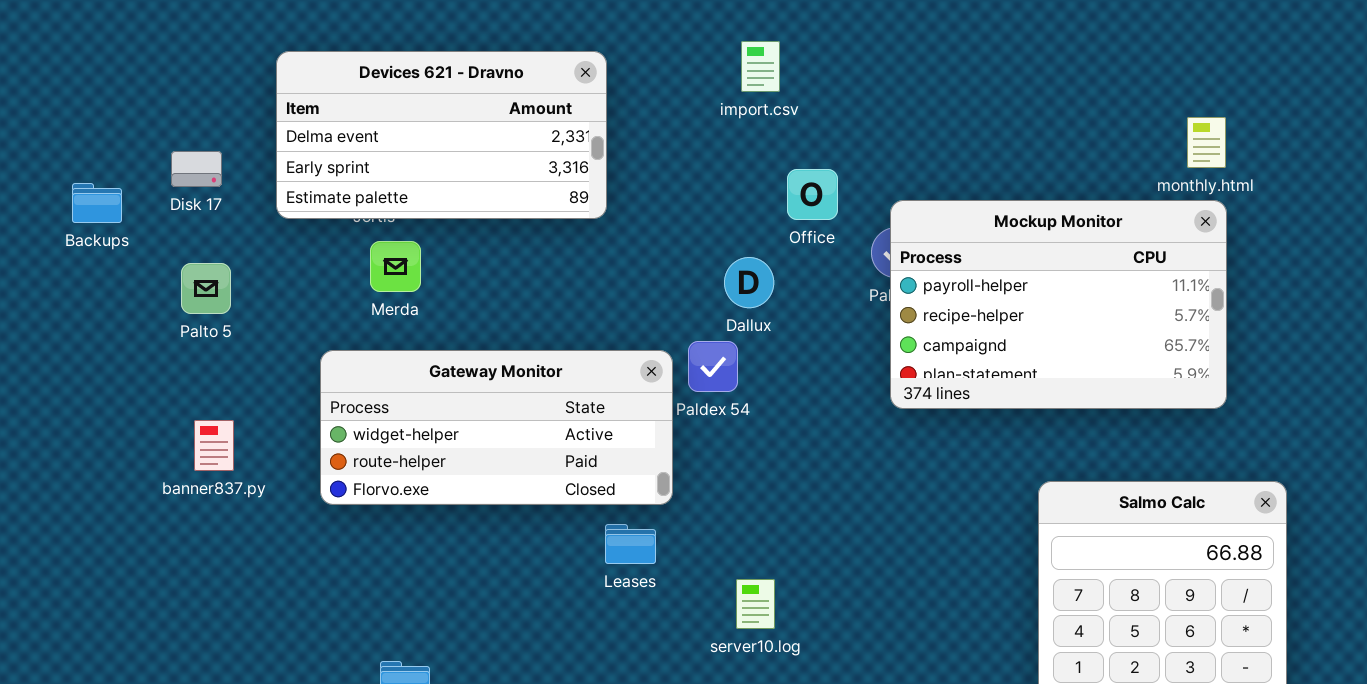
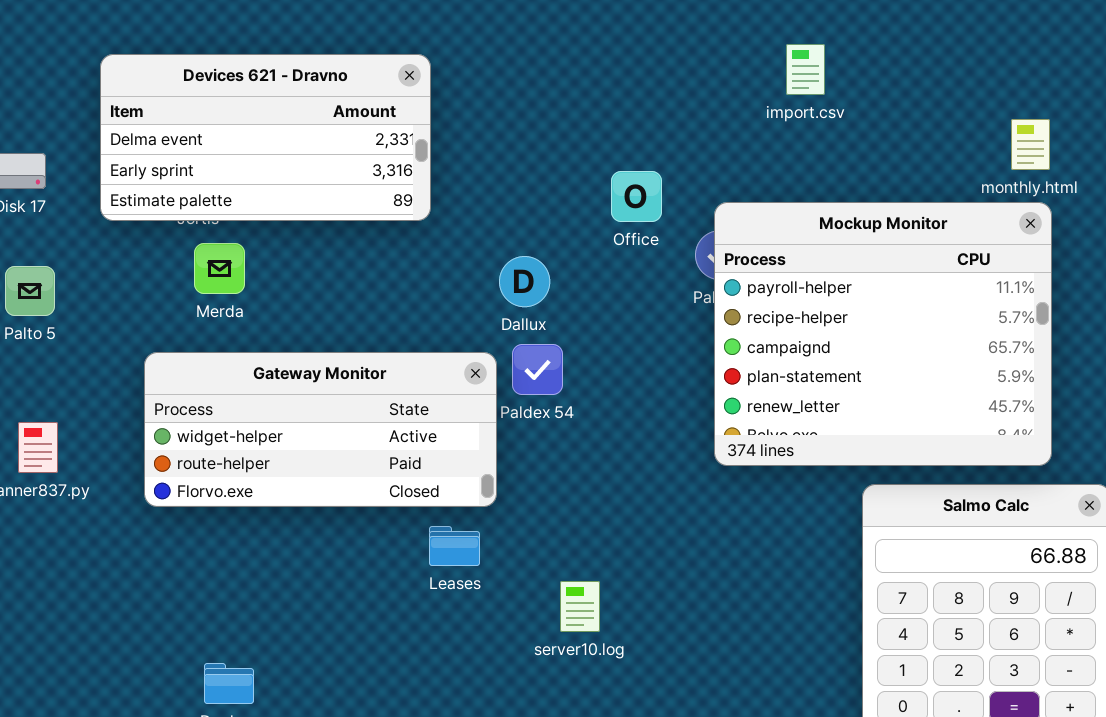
import.csv: [741,41,780,92] -> [786,44,825,95], moved
Mockup Monitor: [890,200,1227,409] -> [714,202,1052,466], resized
Dallux: [724,257,774,308] -> [499,256,550,307], moved

